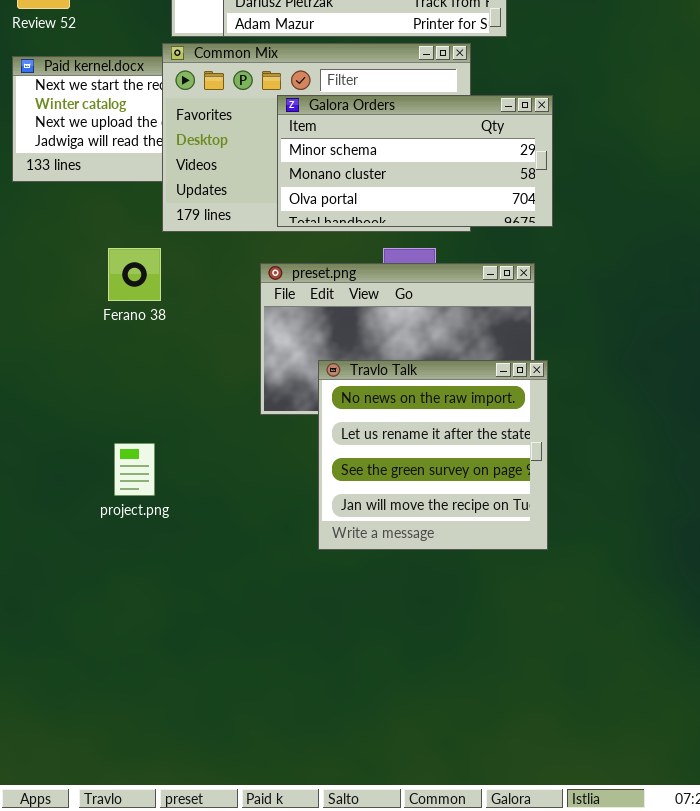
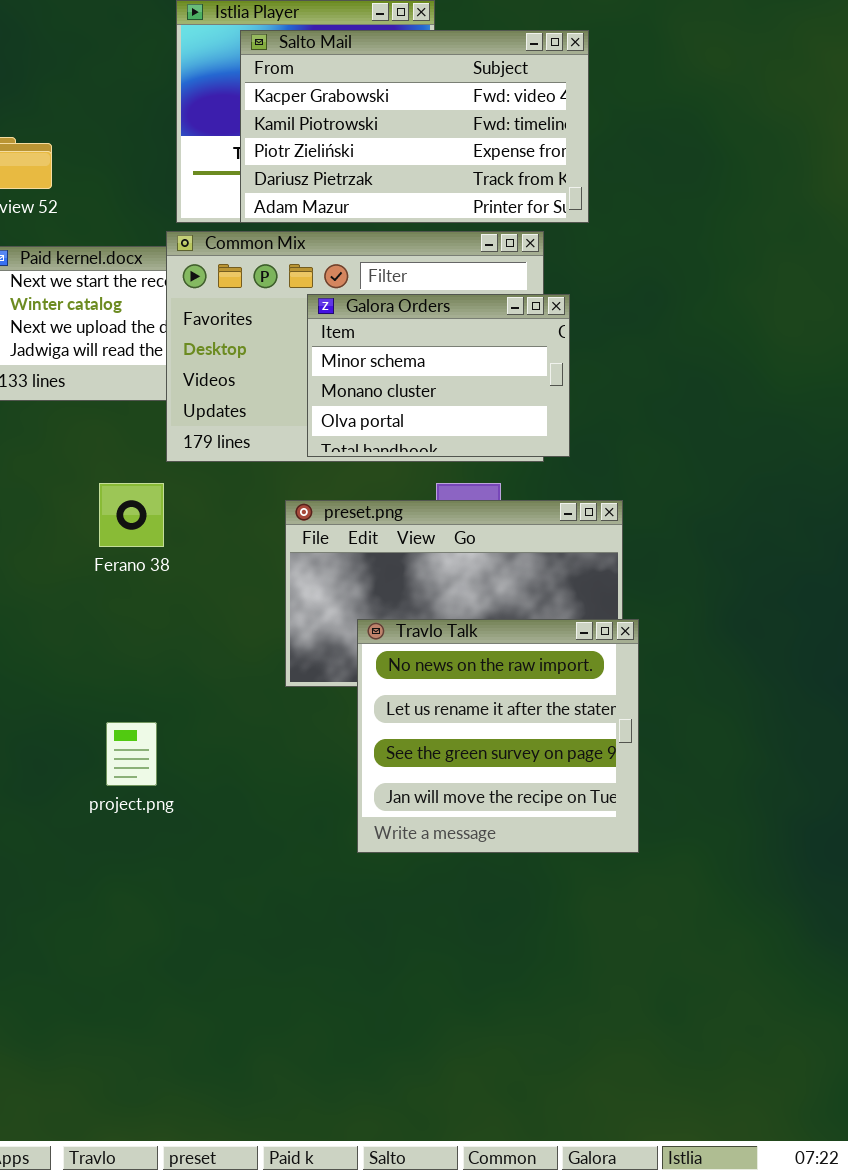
Galora Orders: [277,95,553,227] -> [307,294,570,457], resized

